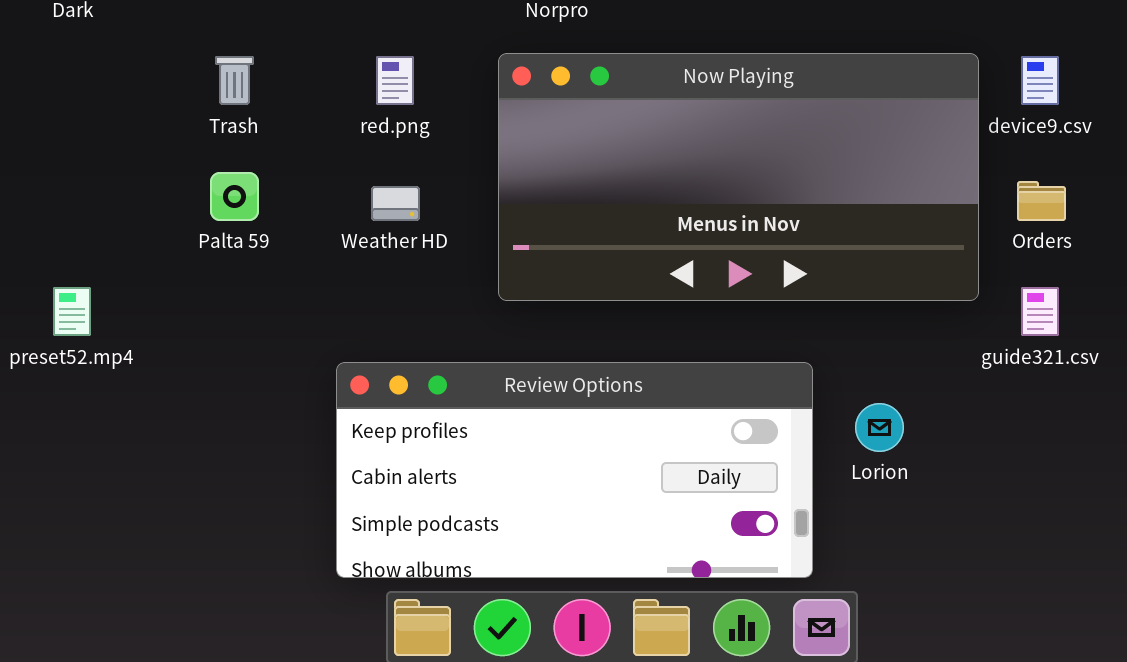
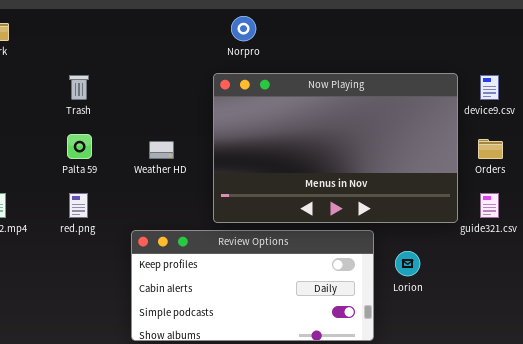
Now Playing: [498,53,979,301] -> [213,73,458,223], resized
red.png: [376,56,414,105] -> [69,193,88,218], moved

